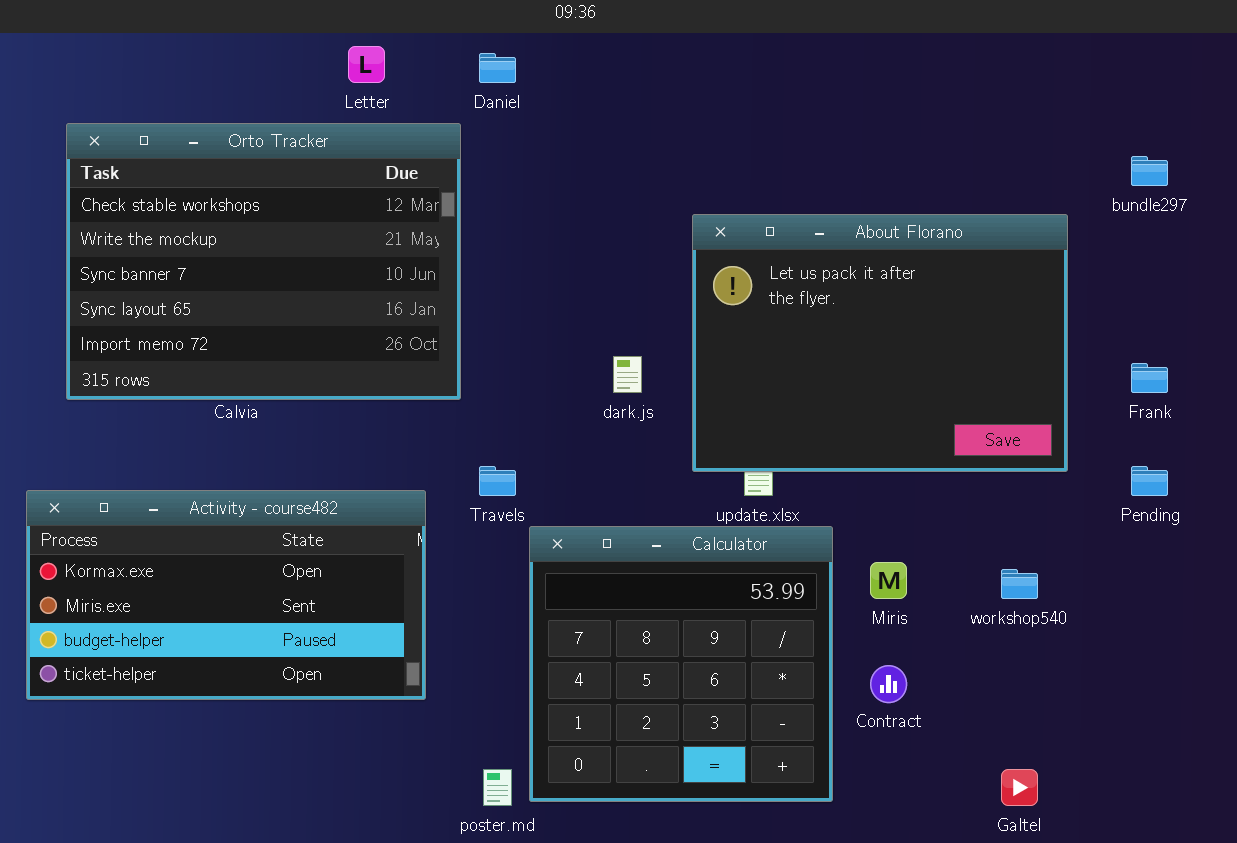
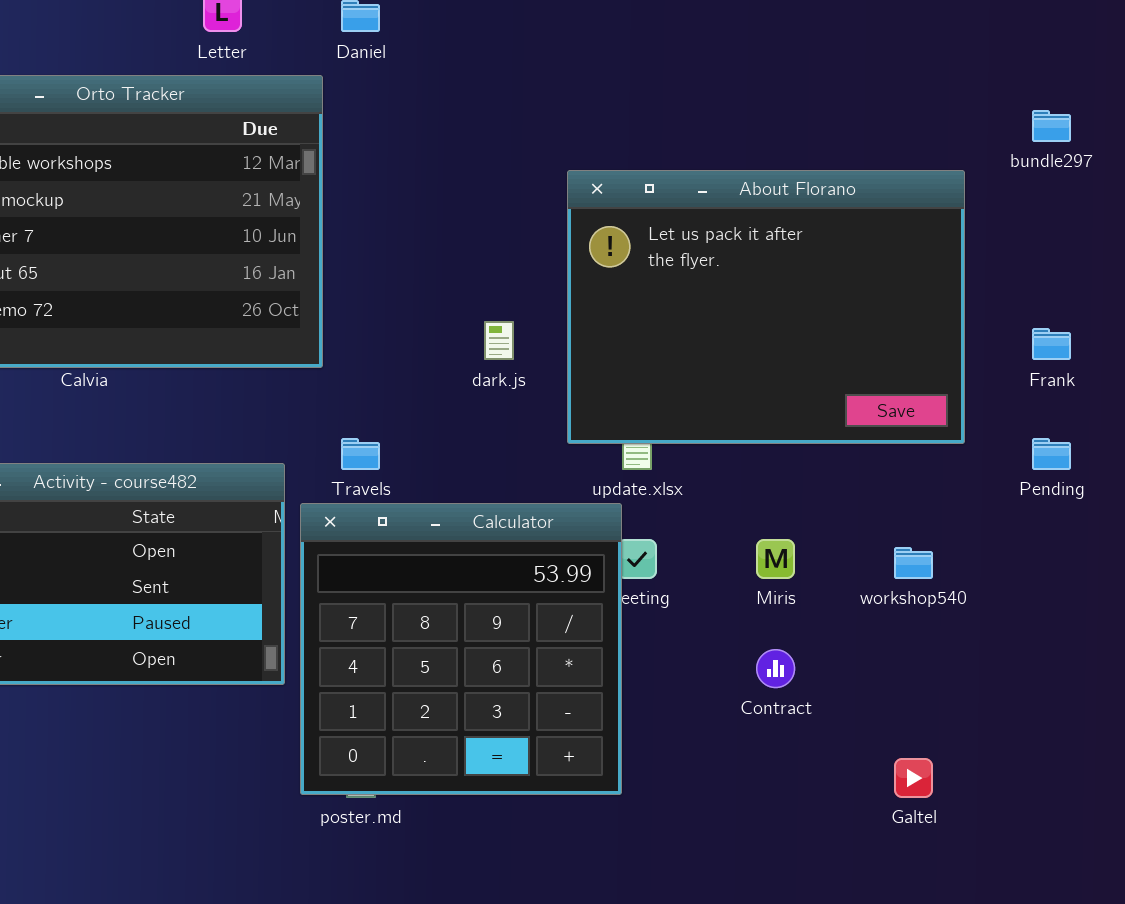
Calculator: [529,526,833,802] -> [300,503,622,795], moved

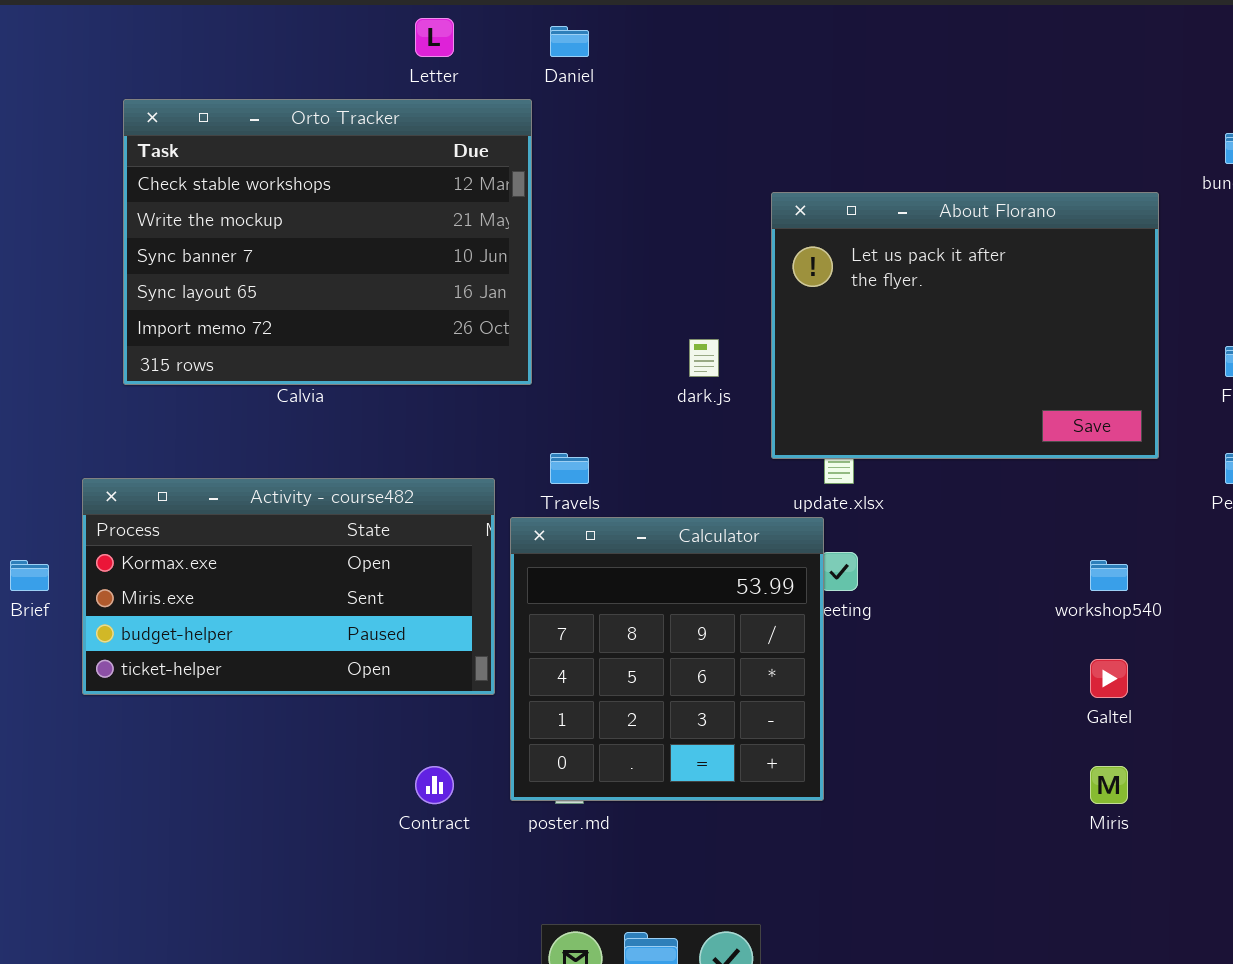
Miris: [756,539,795,579] -> [1090,766,1128,804], moved
Contract: [756,649,795,688] -> [415,766,454,804], moved
Galtel: [894,758,933,798] -> [1090,659,1128,698], moved

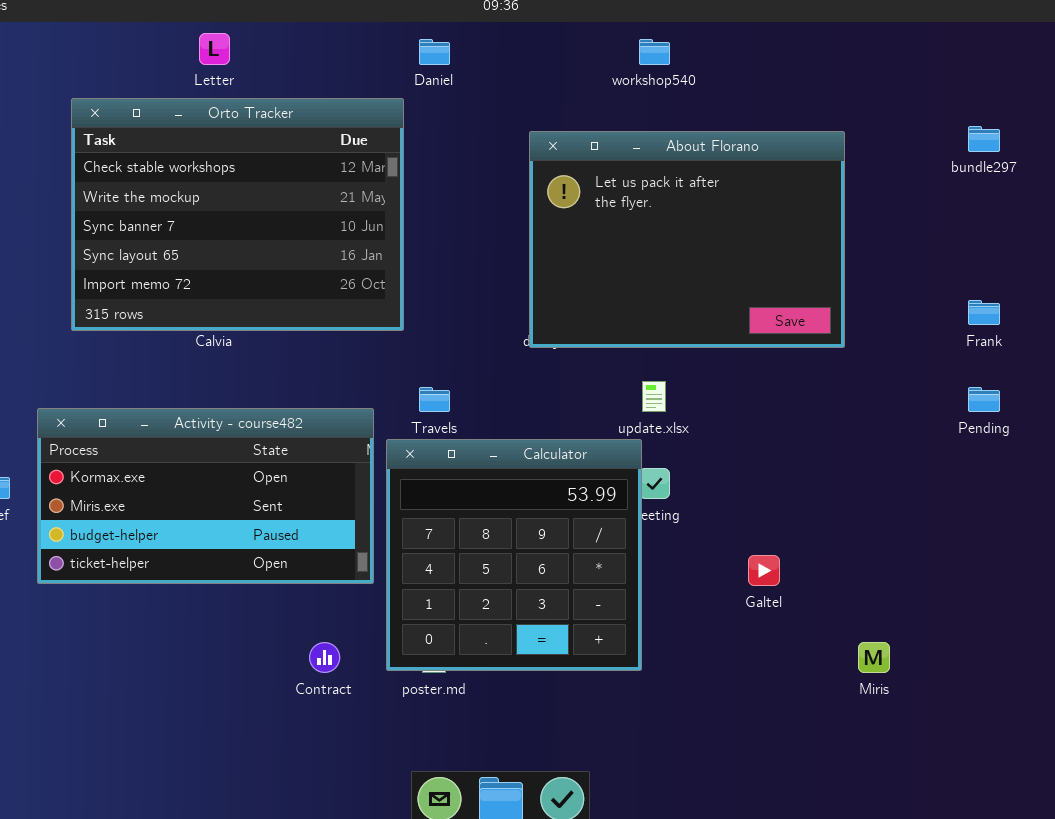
Letter: [415,18,454,57] -> [199,33,230,65], moved
About Florano: [771,192,1159,459] -> [529,131,845,348], moved
workshop540: [1090,560,1128,591] -> [639,39,670,65], moved
Galtel: [1090,659,1128,698] -> [748,555,780,586], moved

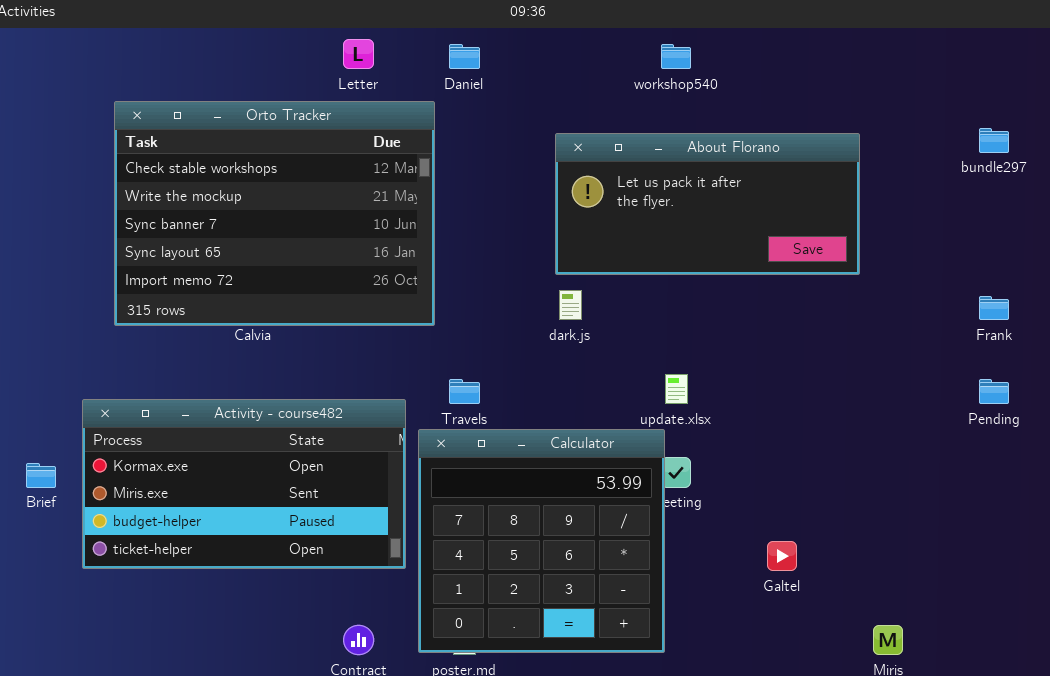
Letter: [199,33,230,65] -> [343,39,374,69], moved
About Florano: [529,131,845,348] -> [555,133,860,275], resized

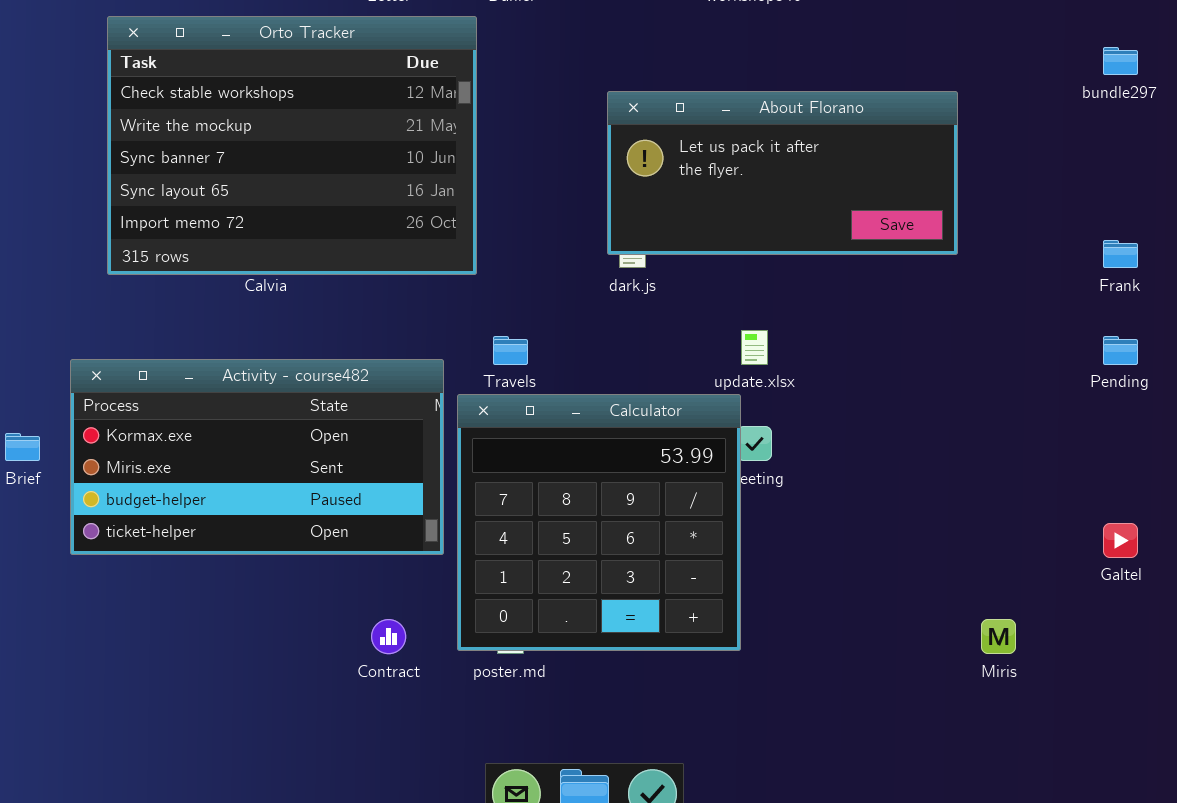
About Florano: [555,133,860,275] -> [607,91,958,255], moved
Galtel: [767,541,797,571] -> [1103,523,1138,558], moved

